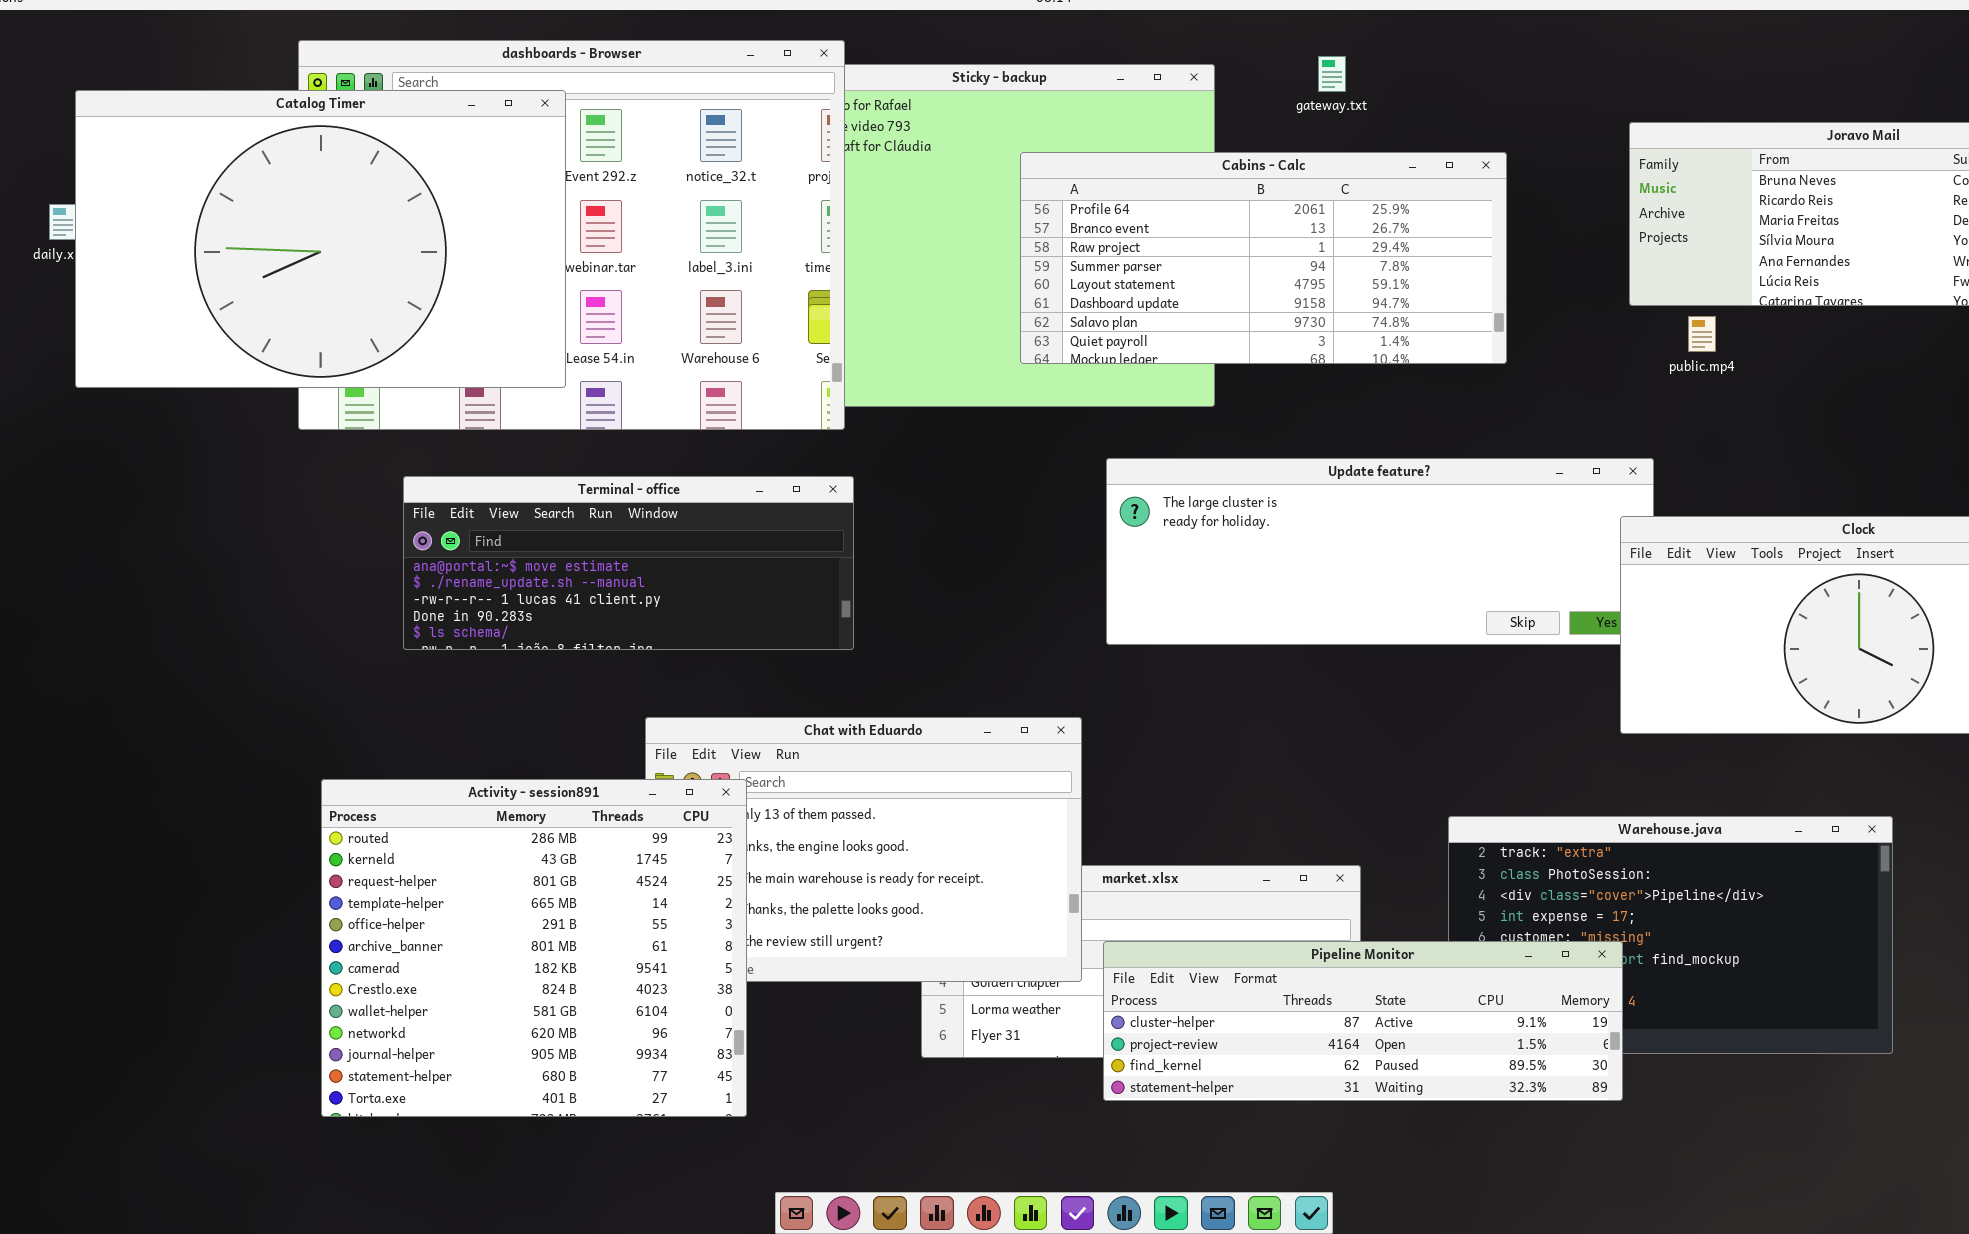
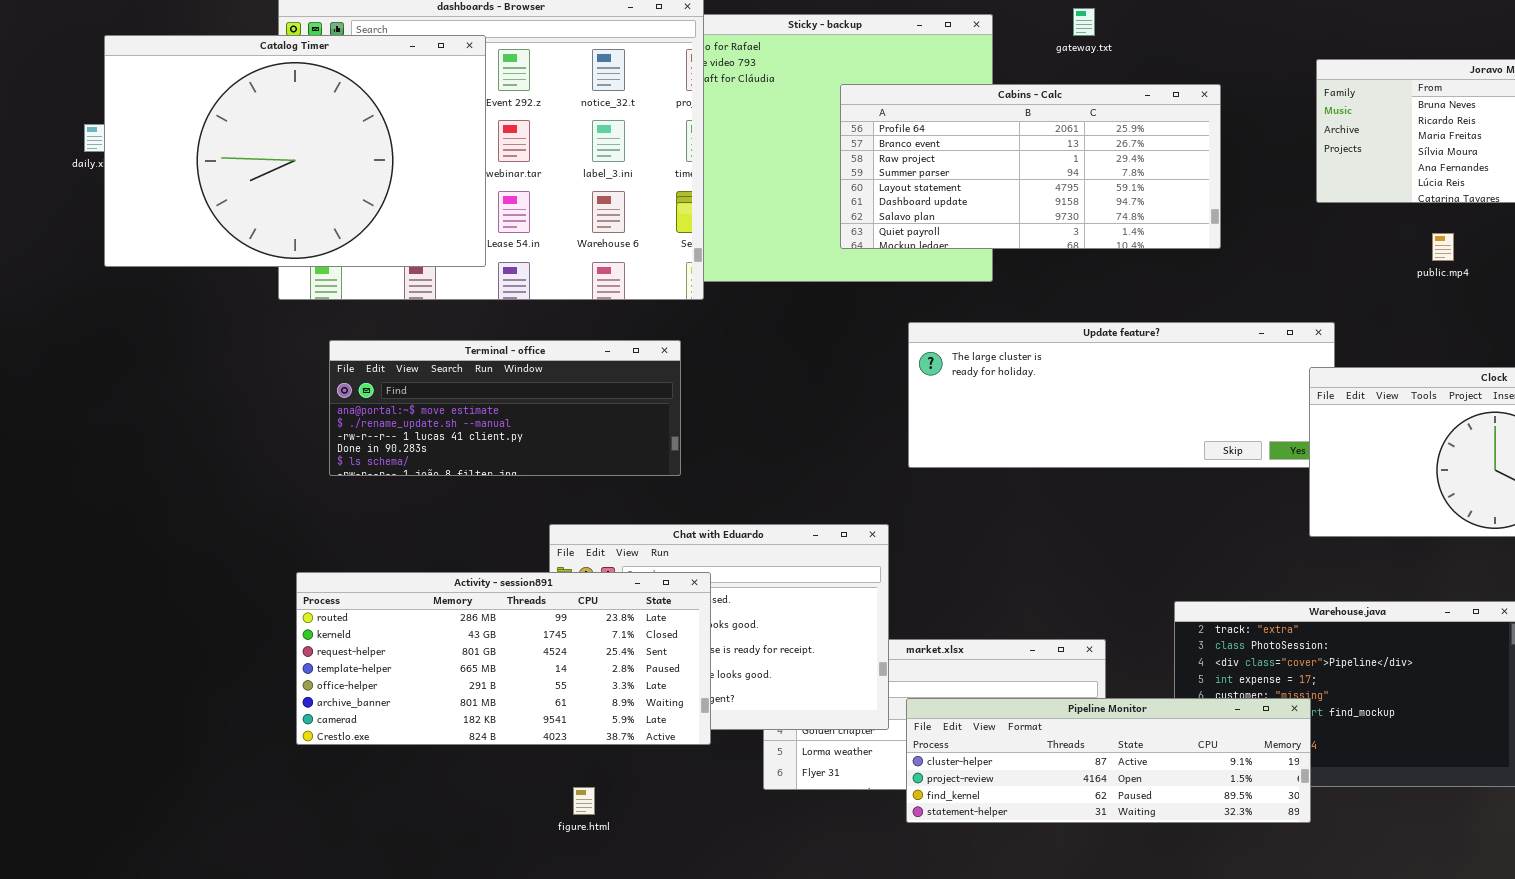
public.mp4: [1688,316,1716,352] -> [1432,233,1454,261], moved
Terminal - office: [403,476,854,650] -> [329,340,681,476], moved
Activity - session891: [321,779,747,1117] -> [296,572,711,745], resized

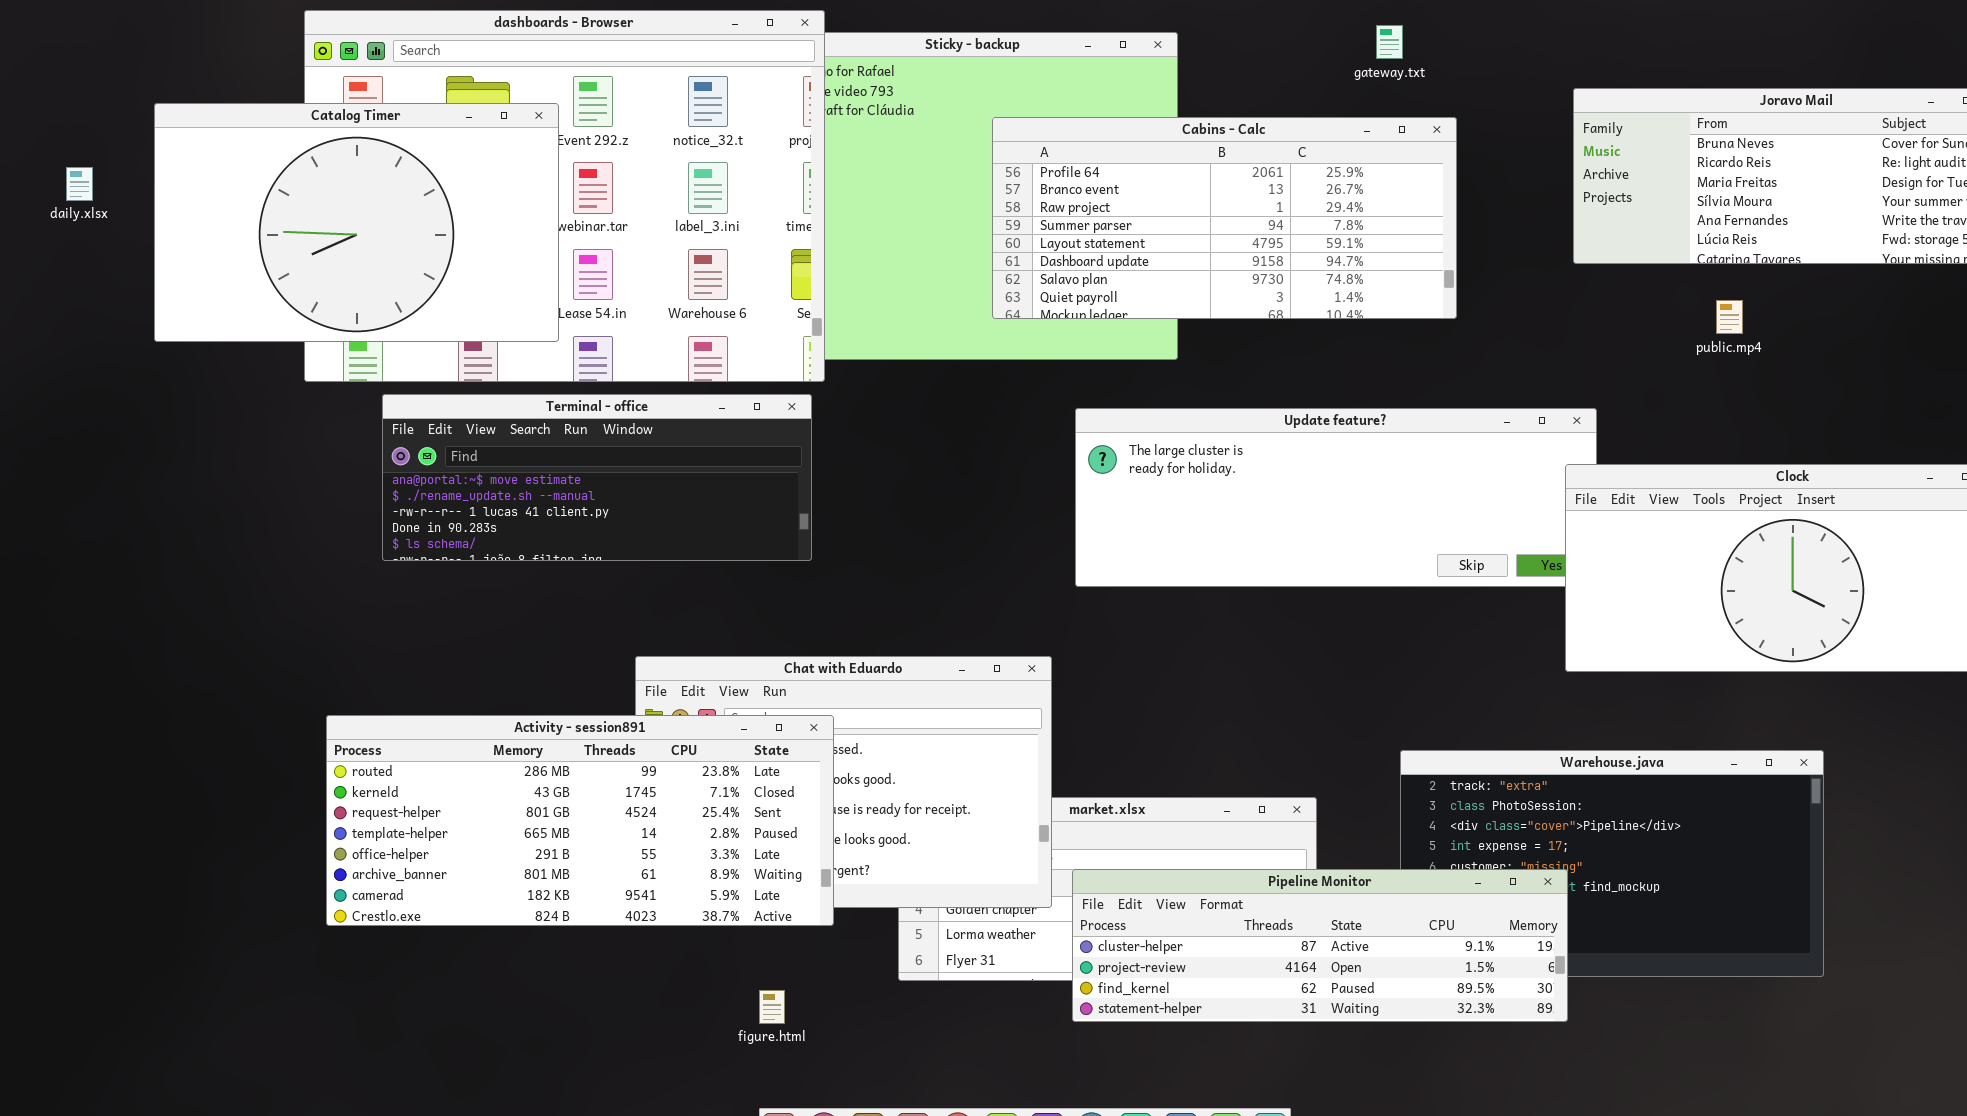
gateway.txt: [1073,8,1095,36] -> [1376,25,1403,59], moved
Catalog Timer: [104,35,486,267] -> [154,103,559,342], resized
Terminal - office: [329,340,681,476] -> [382,394,812,561], moved
figure.html: [573,787,595,815] -> [759,990,785,1024], moved

